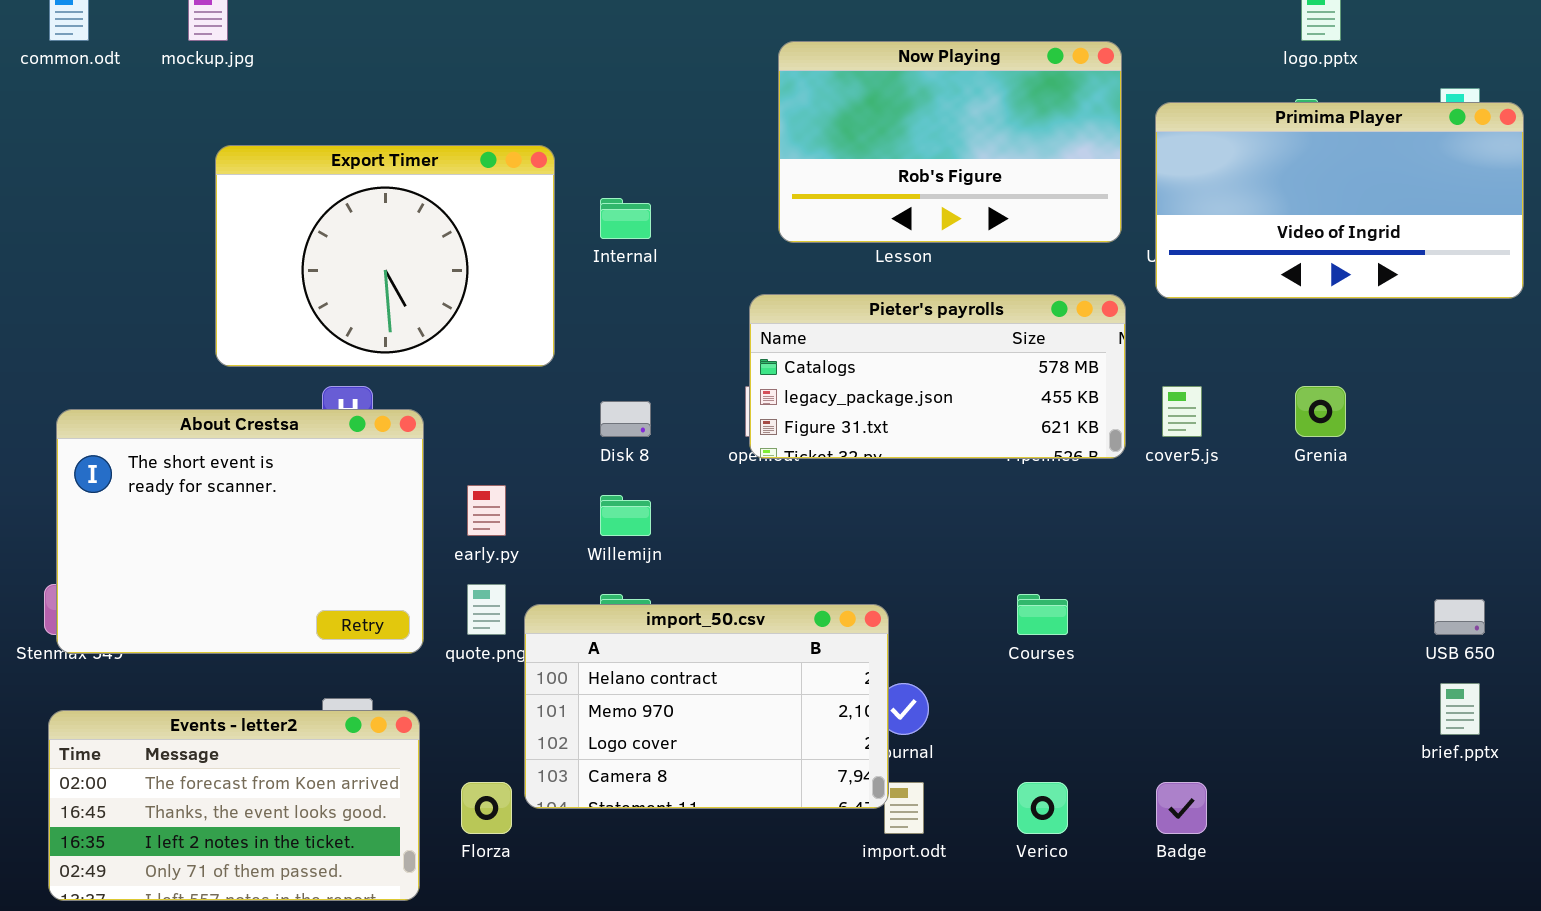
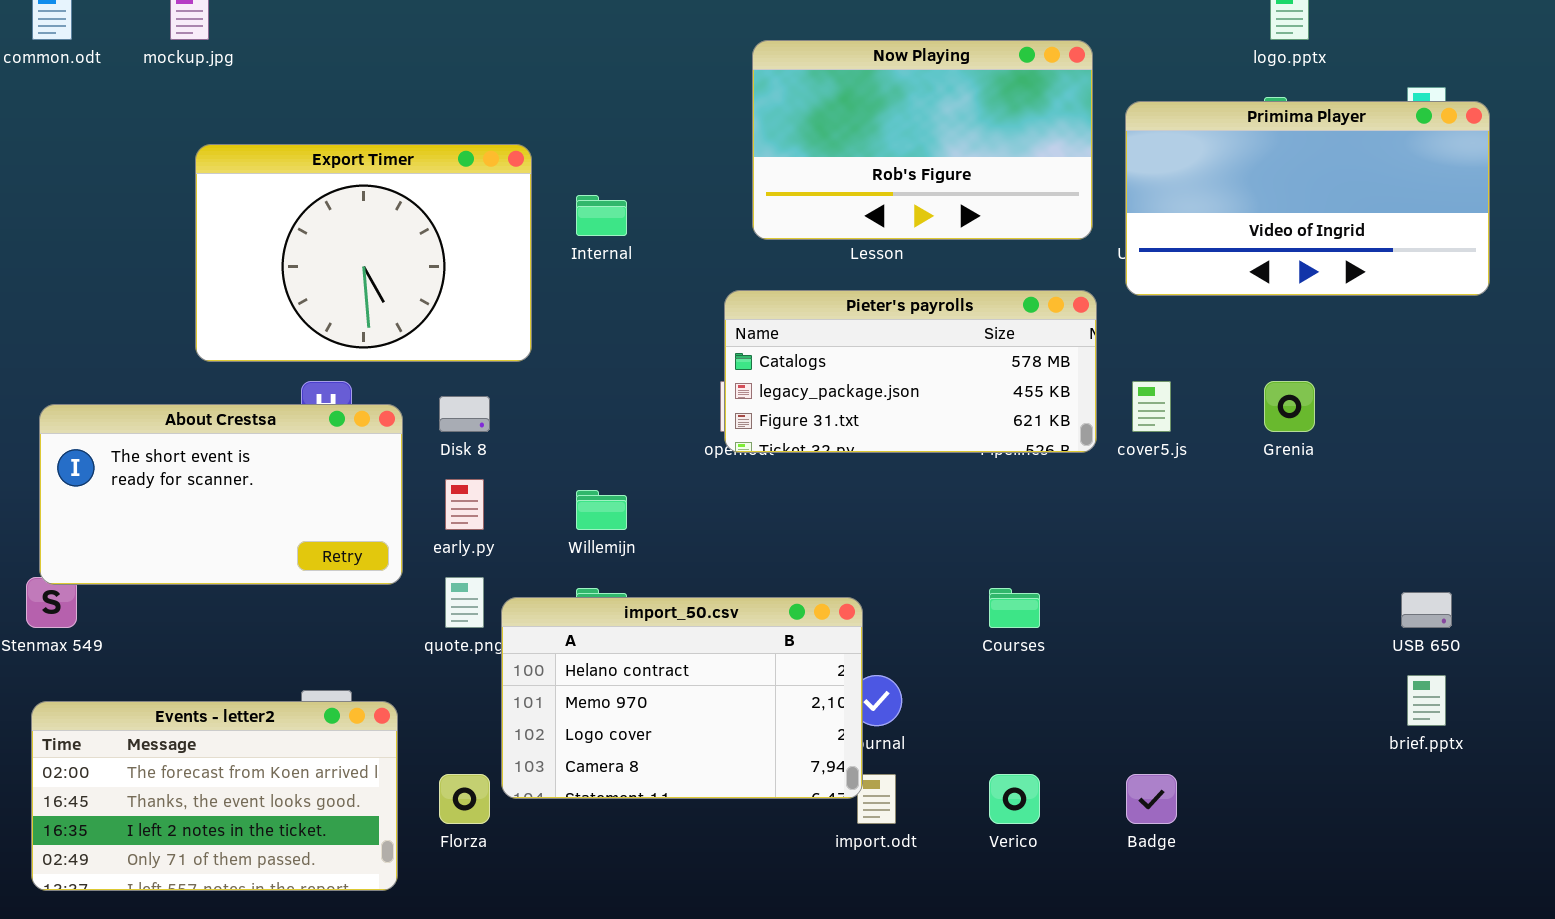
Disk 8: [600,401,651,437] -> [439,396,490,432], moved
About Crestsa: [56,409,424,654] -> [39,404,403,585], resized

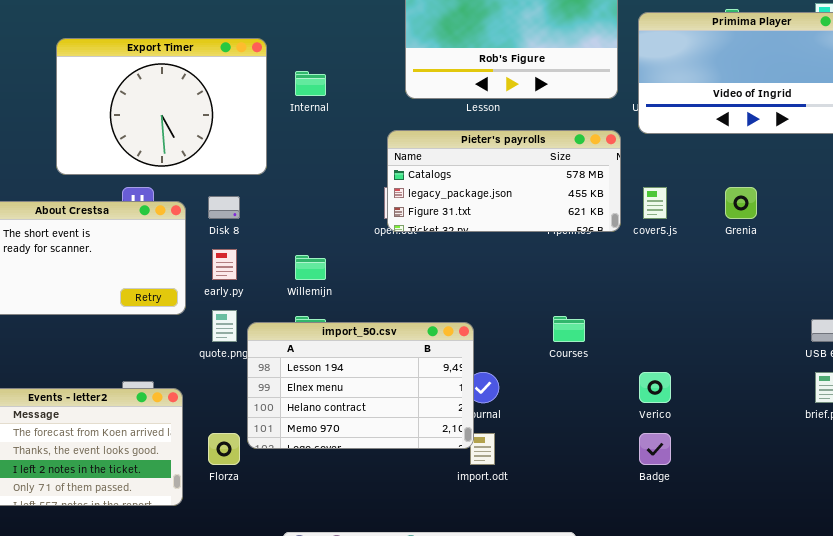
import_50.csv: [501,597,863,799] -> [247,322,474,449], scrolled up 2 rows
Verico: [989,774,1040,824] -> [639,372,671,403], moved

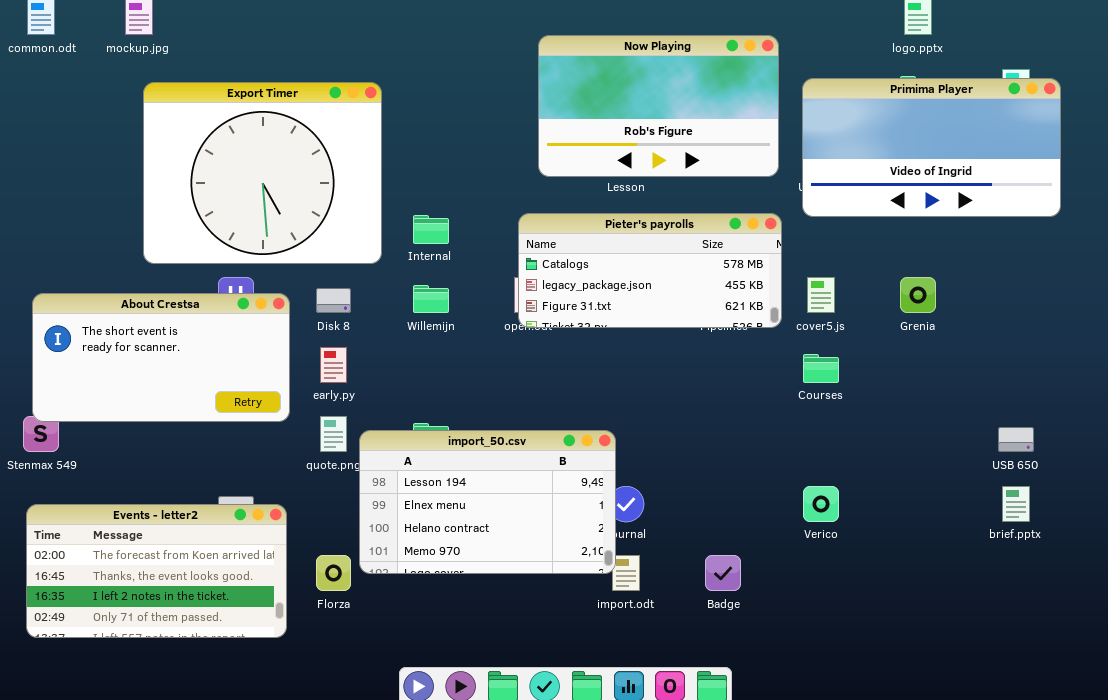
Export Timer: [56,38,267,175] -> [143,82,382,264], resized
Internal: [295,71,326,96] -> [413,215,449,244], moved
Willemijn: [295,255,326,280] -> [413,285,449,313], moved
Courses: [553,316,585,342] -> [803,354,839,383], moved
Badge: [639,433,671,465] -> [705,555,741,591], moved

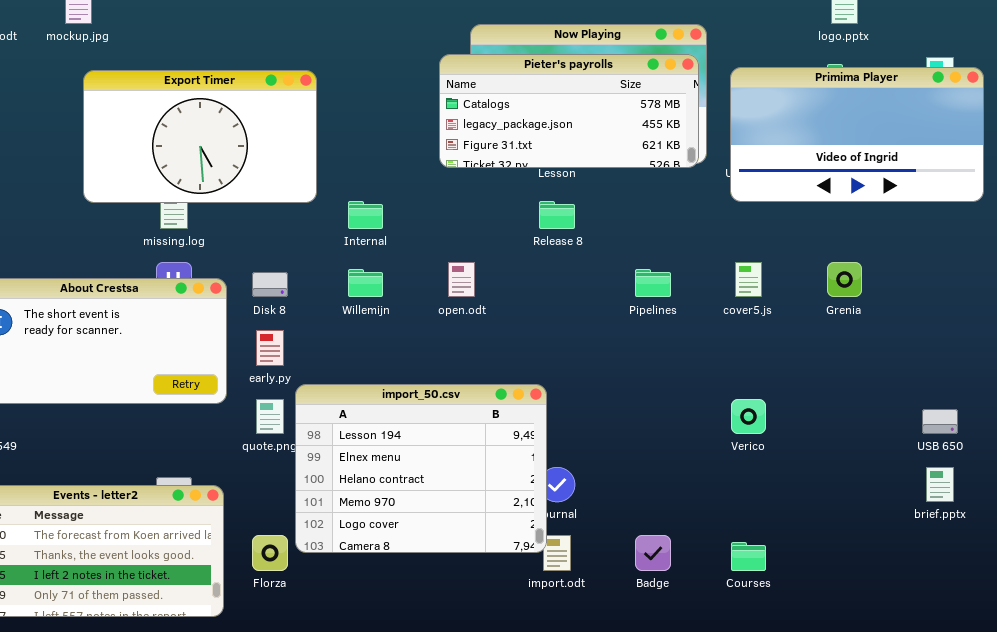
Export Timer: [143,82,382,264] -> [83,70,317,203], resized
Pieter's payrolls: [518,213,782,328] -> [439,54,699,168], moved
Courses: [803,354,839,383] -> [731,542,766,571], moved
import_50.csv: [359,430,616,574] -> [295,384,547,553], resized
Verico: [803,486,839,522] -> [731,399,766,434], moved

